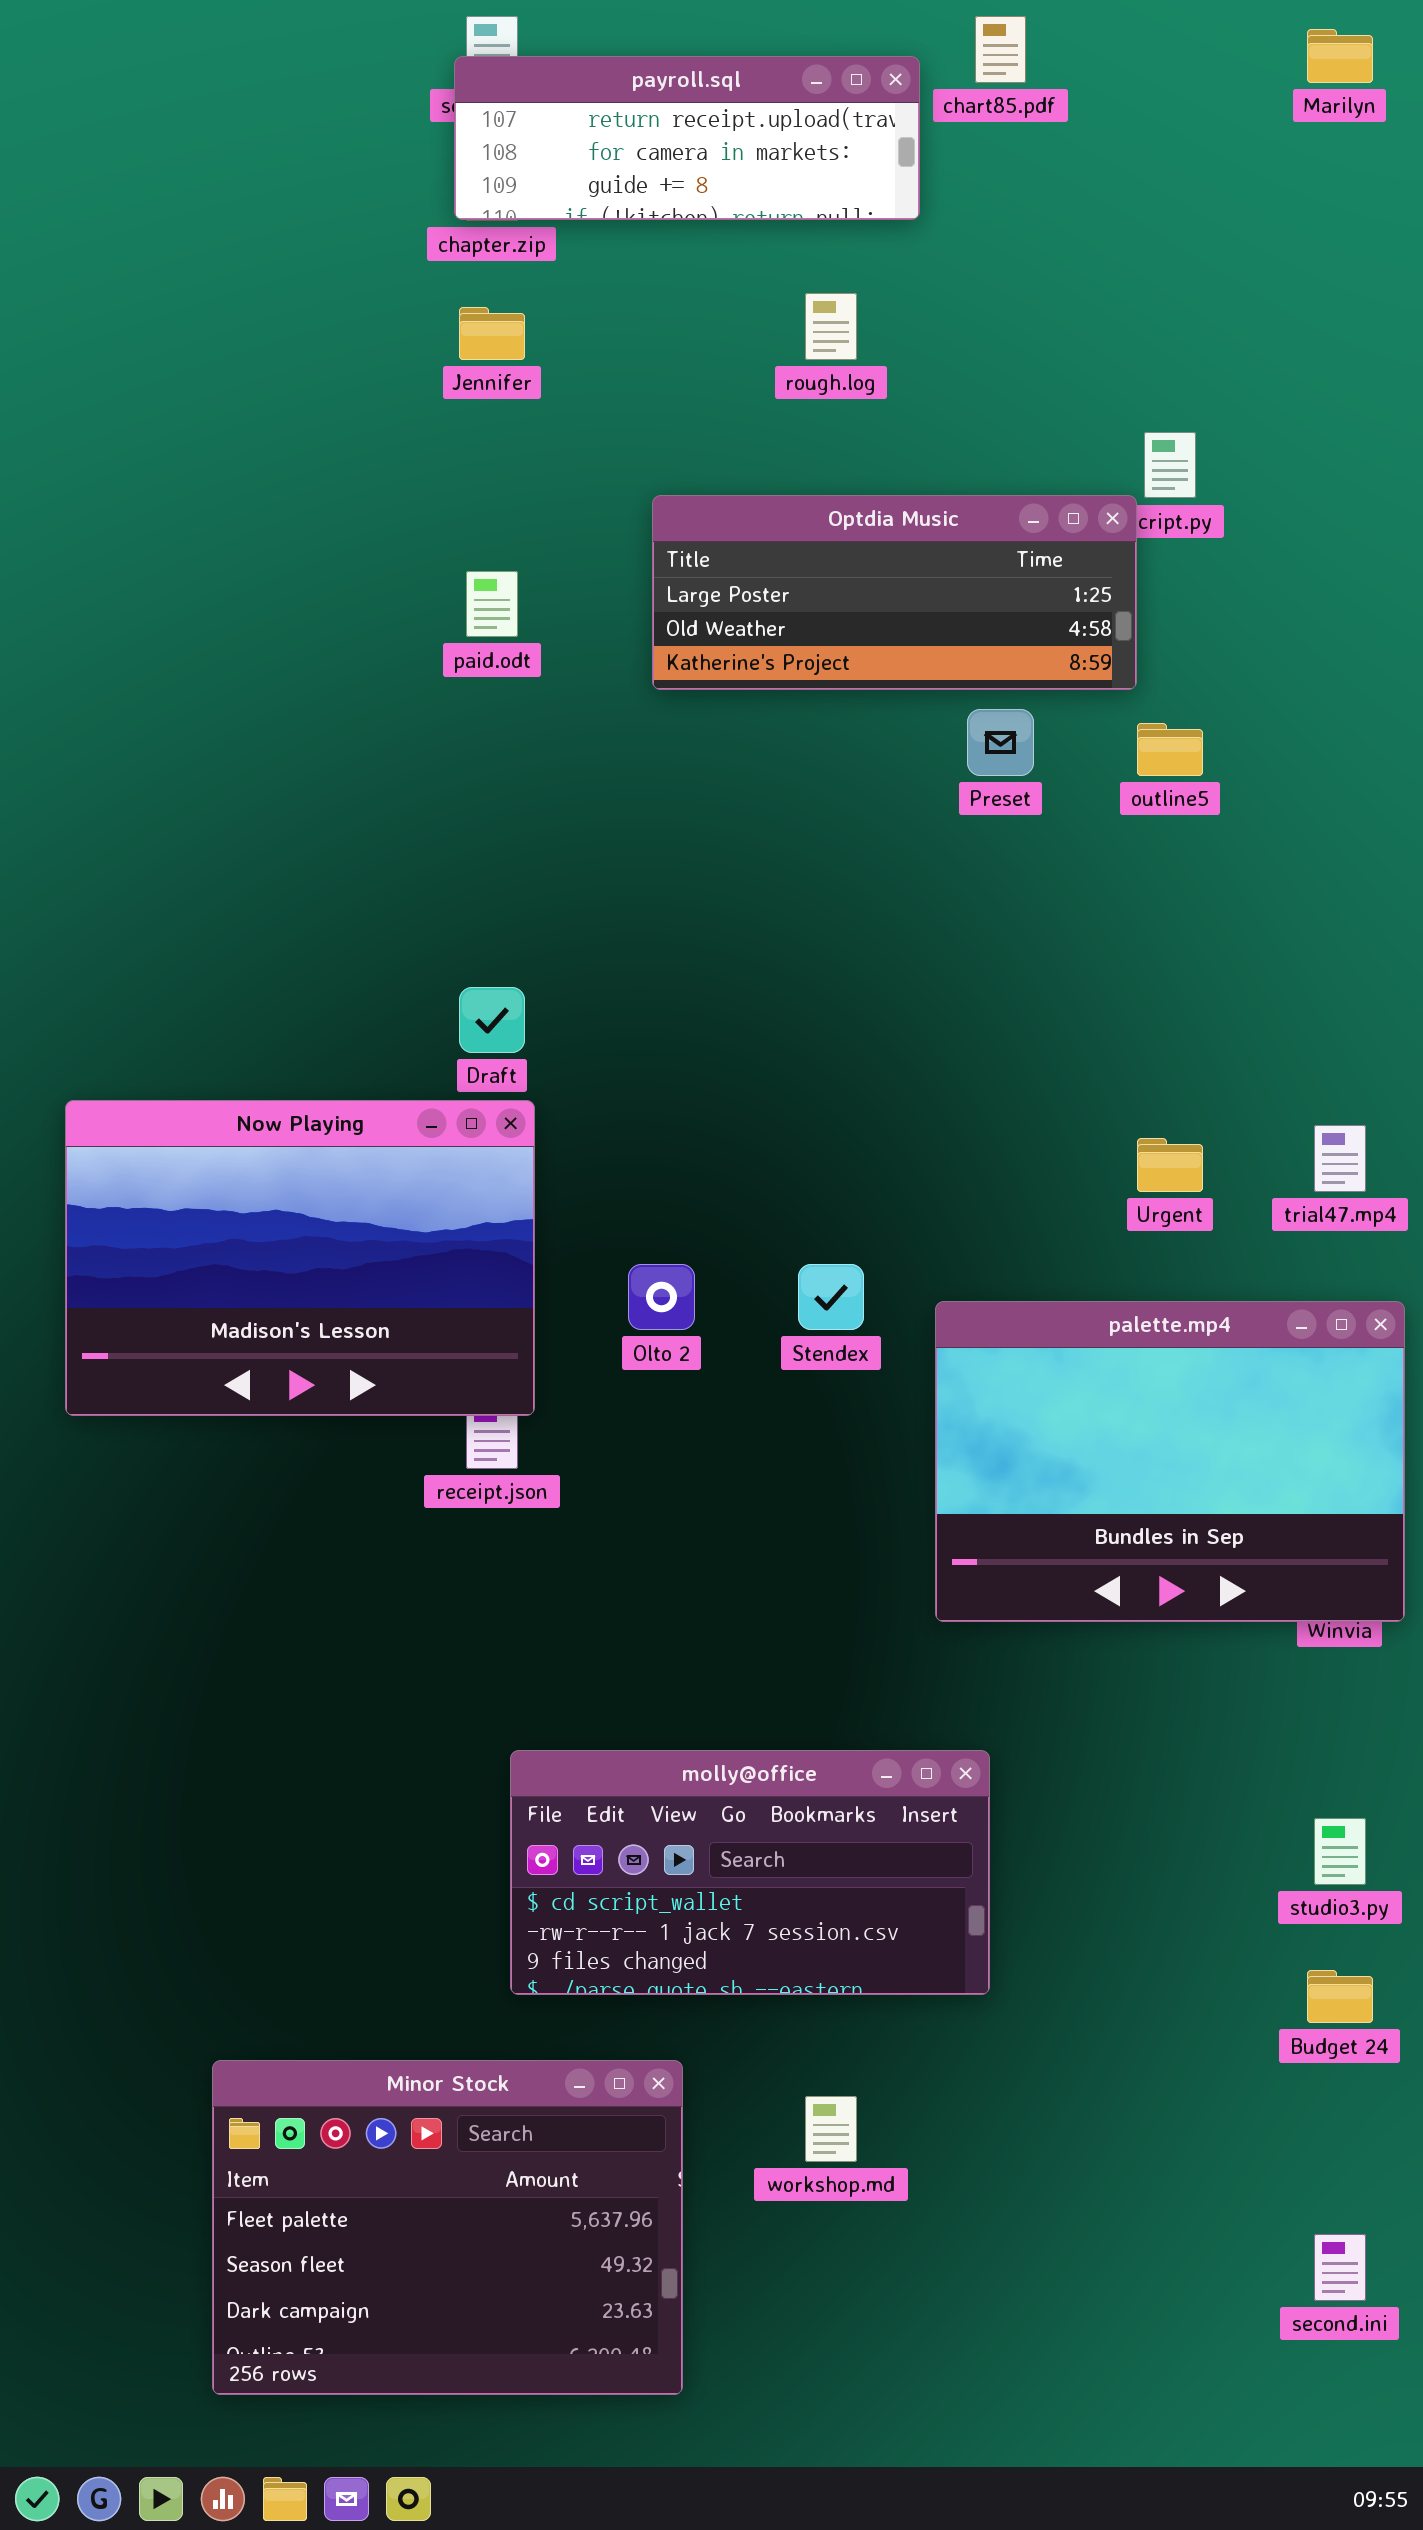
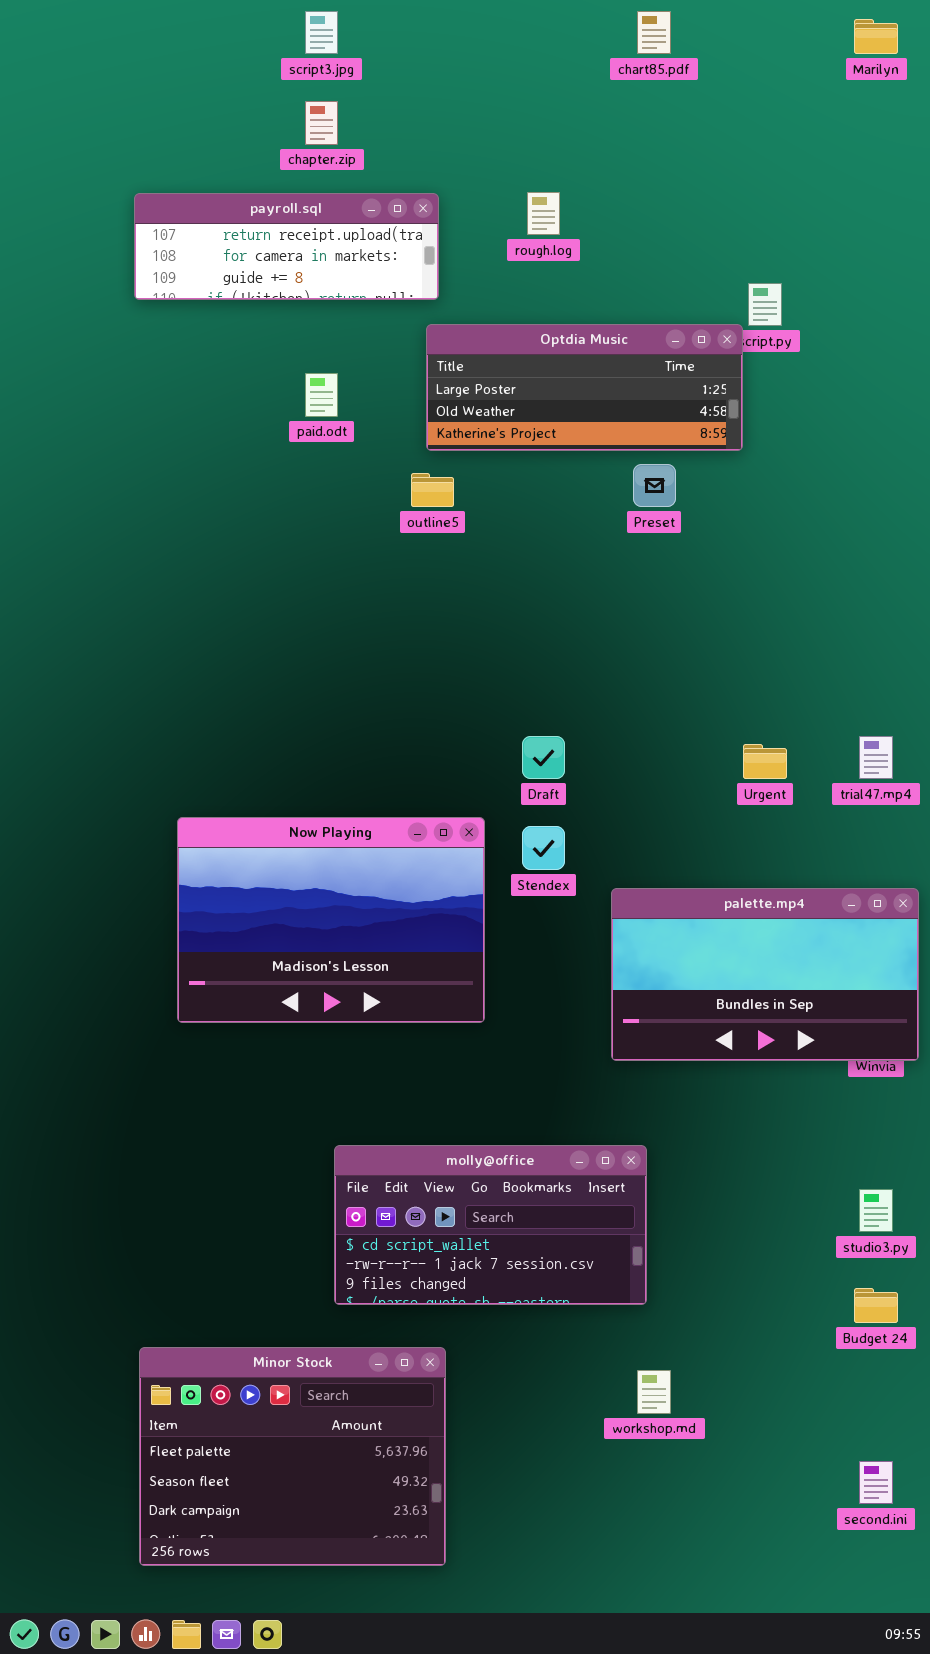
payroll.sql: [454,56,920,220] -> [134,193,439,300], moved
outline5: [1137,723,1203,776] -> [411,473,454,507], moved
Draft: [459,987,525,1053] -> [522,736,565,779], moved
Now Playing: [65,1100,535,1416] -> [177,817,485,1023], moved
palette.mp4: [935,1301,1405,1622] -> [611,888,919,1061], resized
workshop.md: [805,2096,857,2162] -> [637,1370,671,1414], moved

